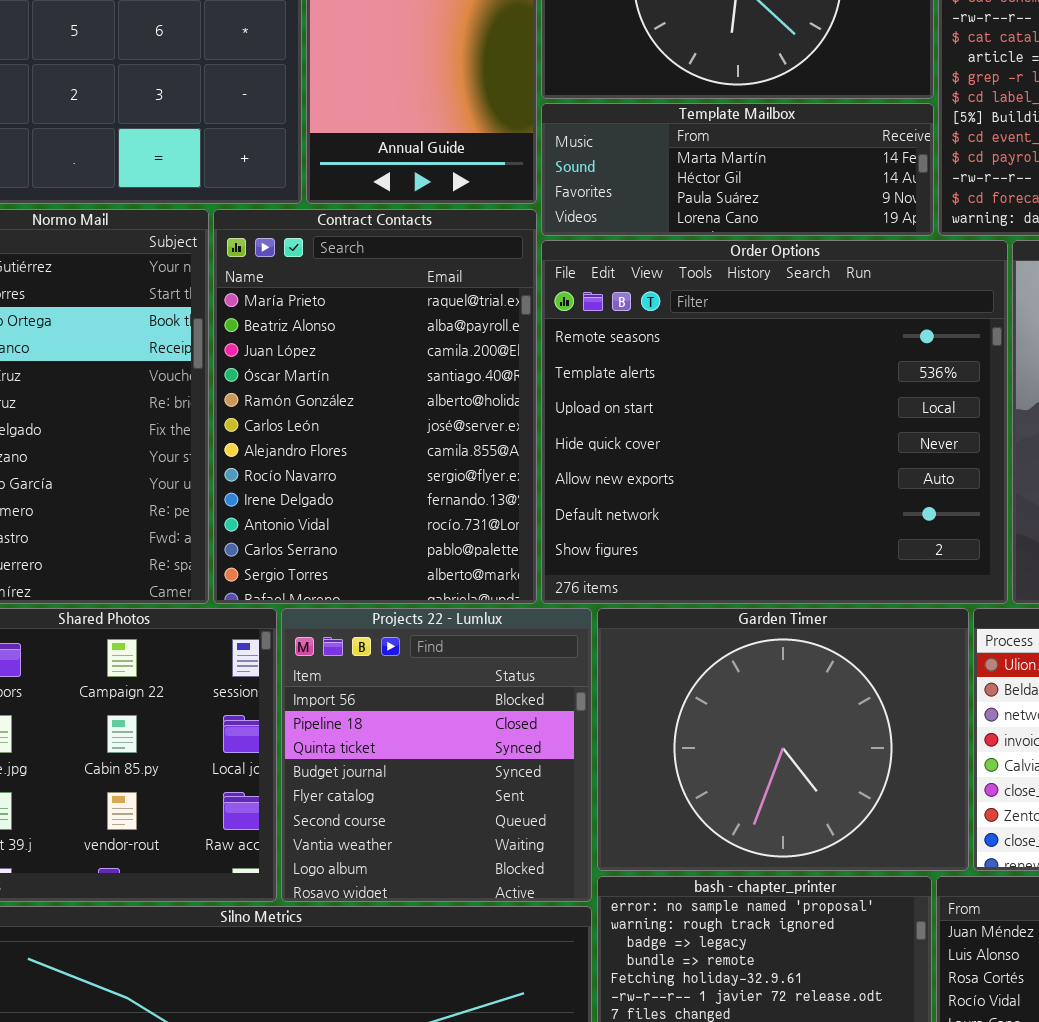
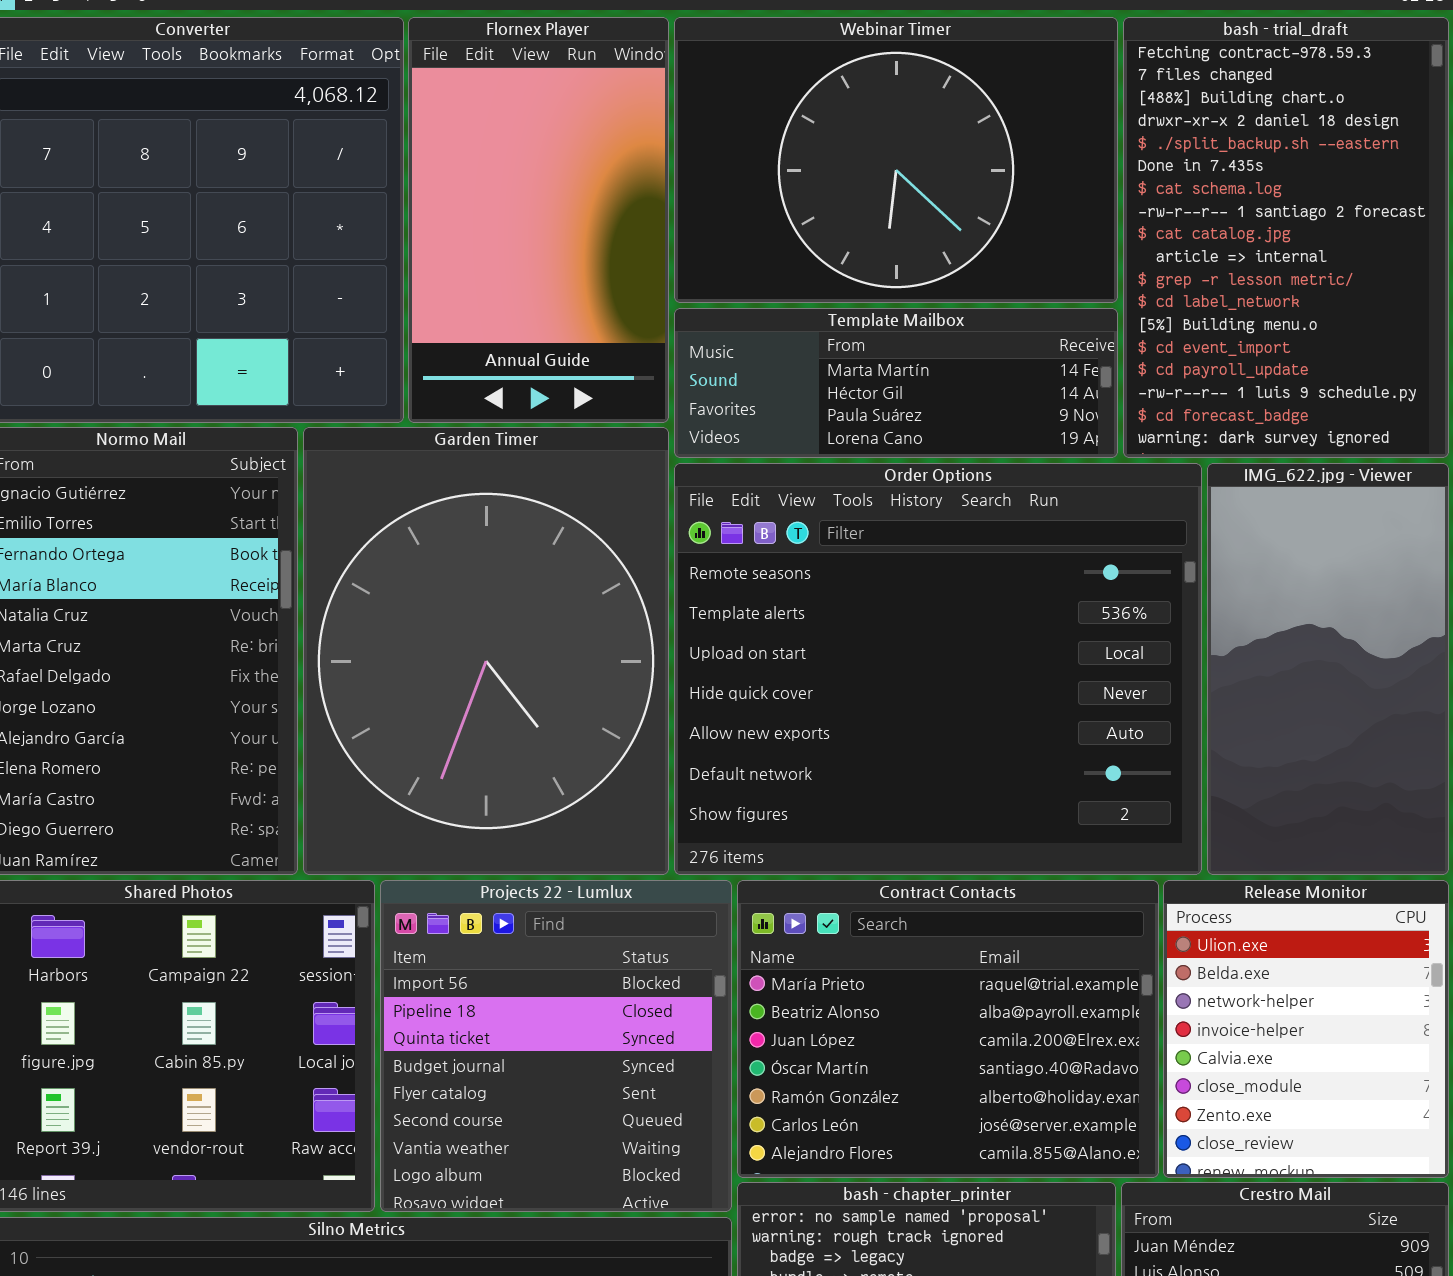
Contract Contacts: [213,209,537,604] -> [737,880,1159,1178], moved, resized
Garden Timer: [597,608,969,871] -> [303,427,669,875], moved, resized

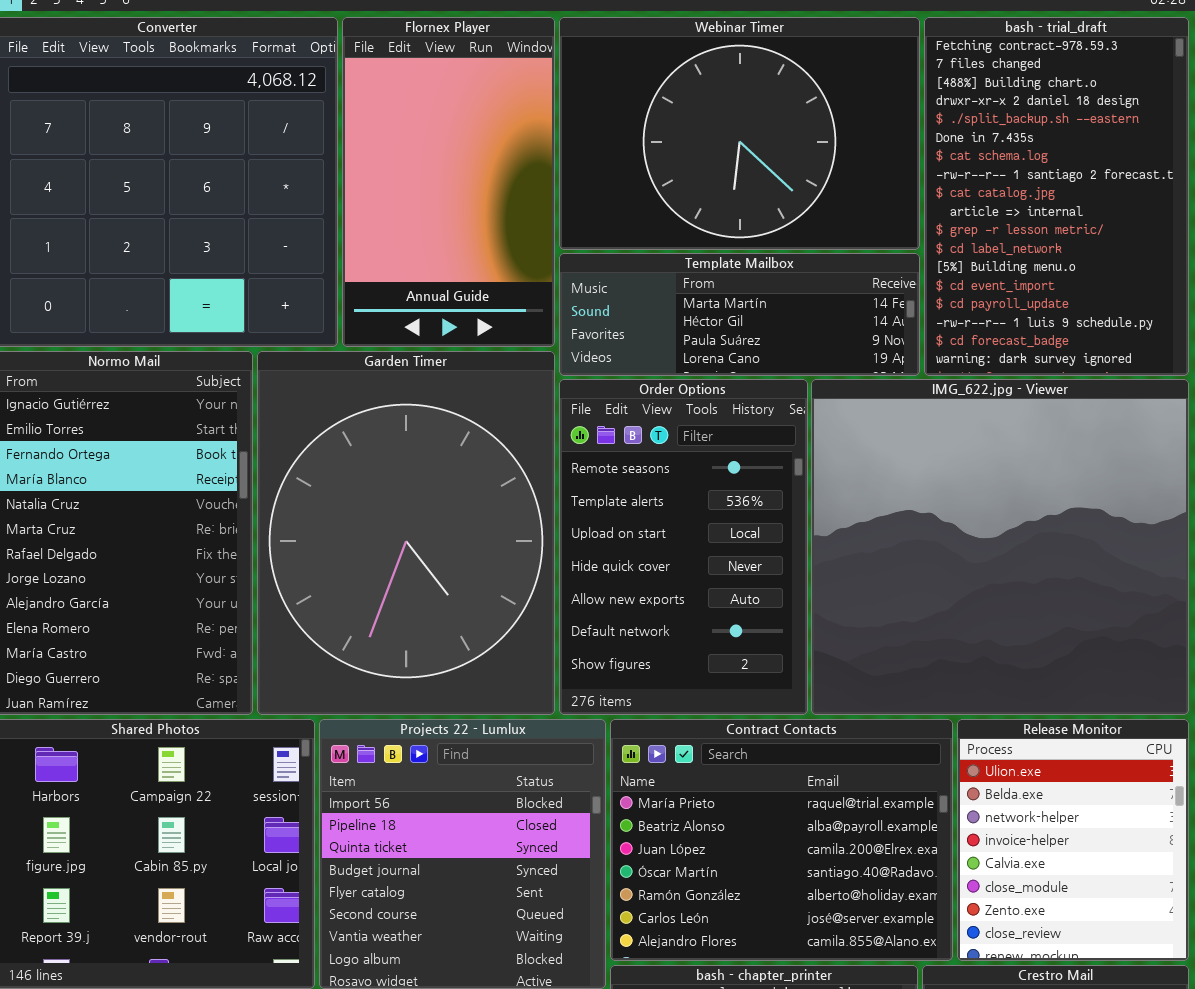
Order Options: [674,463,1202,875] -> [559,379,808,715], resized
IMG_622.jpg - Viewer: [1207,463,1449,875] -> [811,379,1189,715], resized

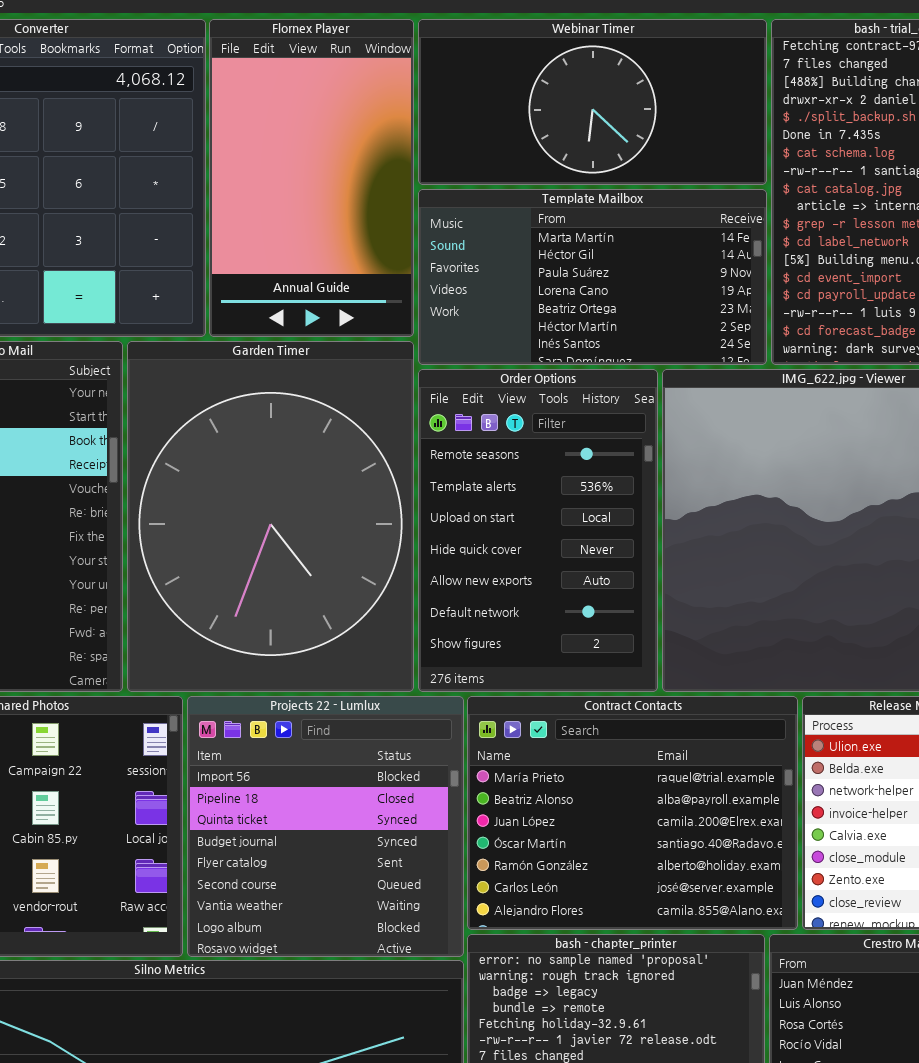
Webinar Timer: [559,17,920,250] -> [418,19,767,185], resized
Template Mailbox: [559,253,920,376] -> [418,189,767,365], resized

